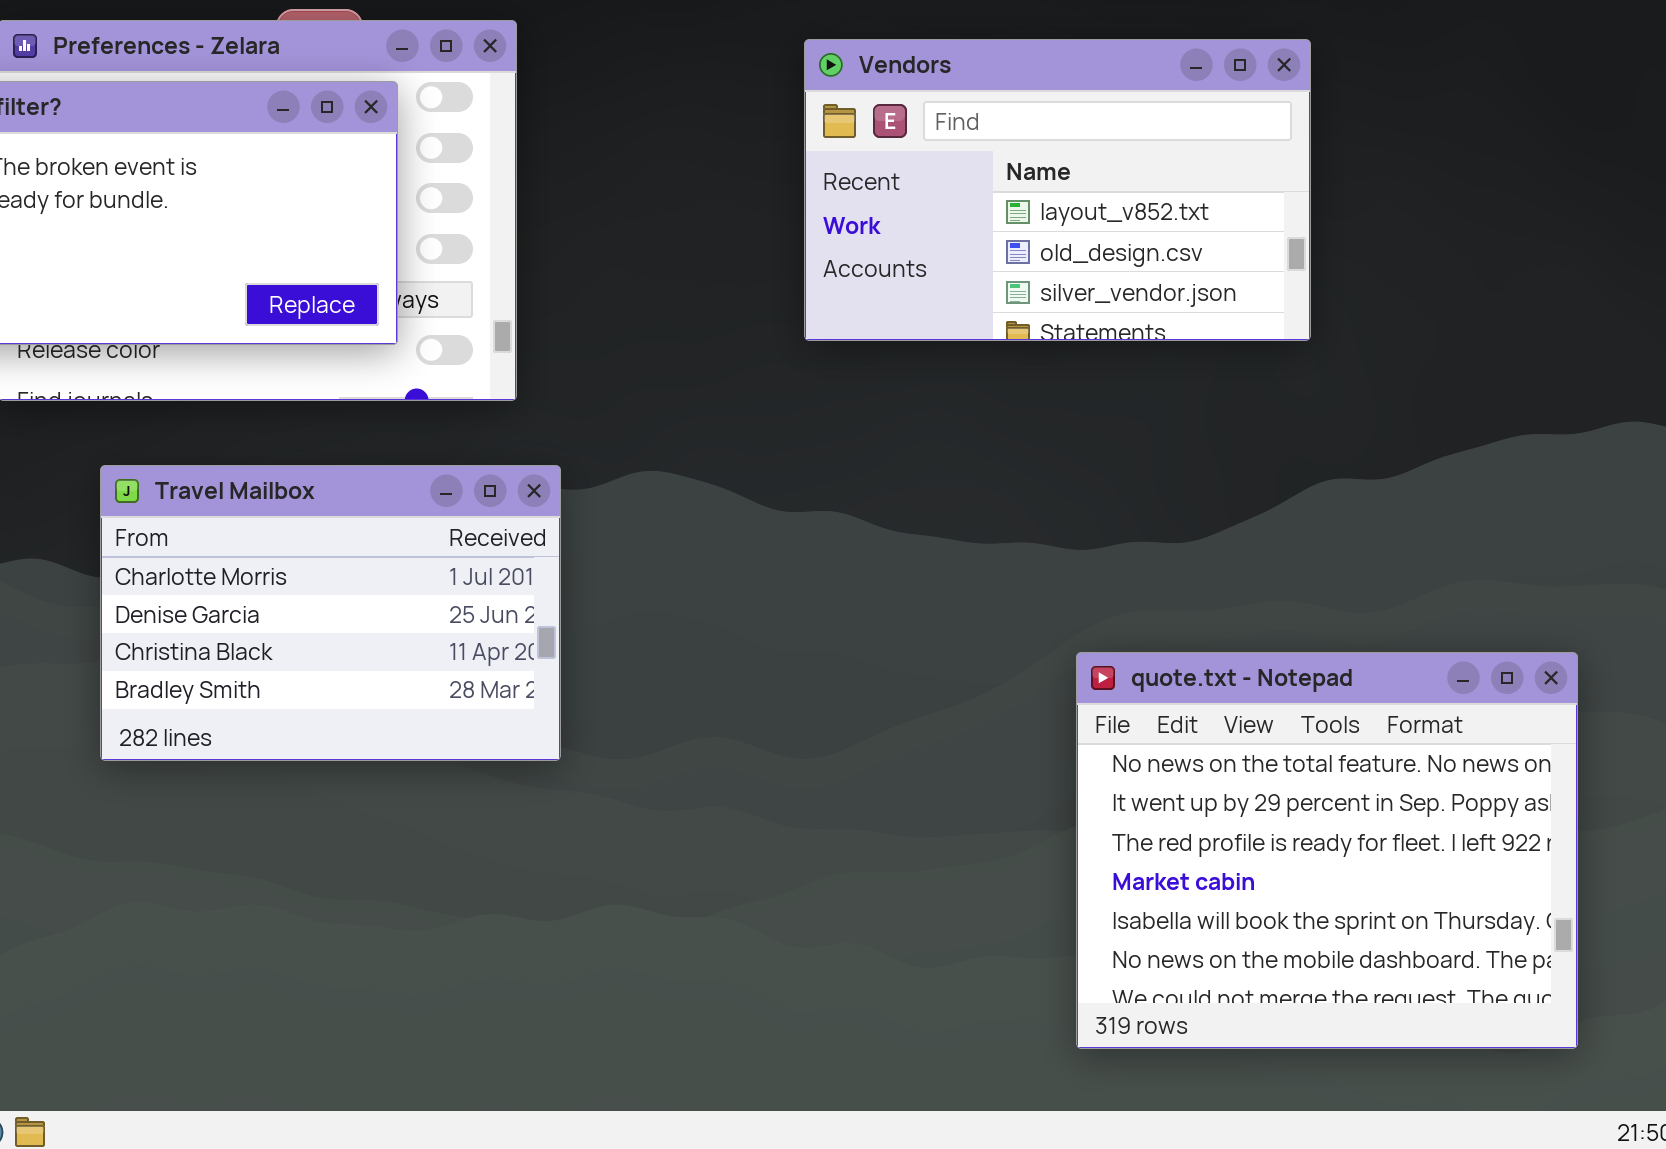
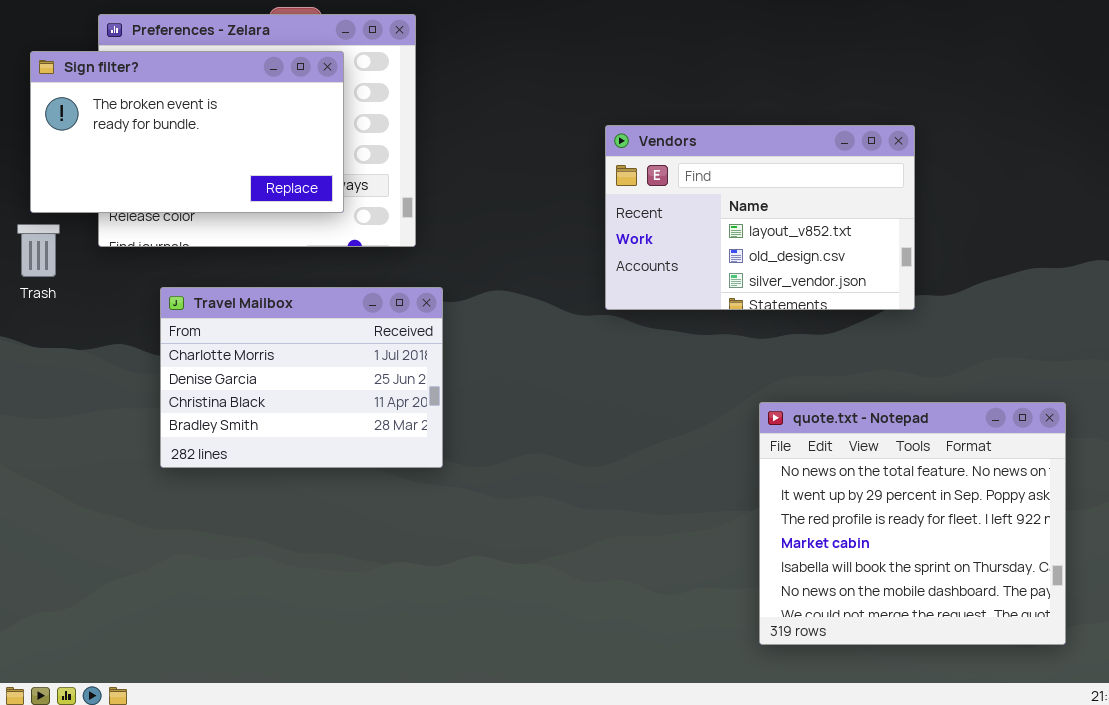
Vendors: [804,39,1311,341] -> [605,125,915,310], moved

